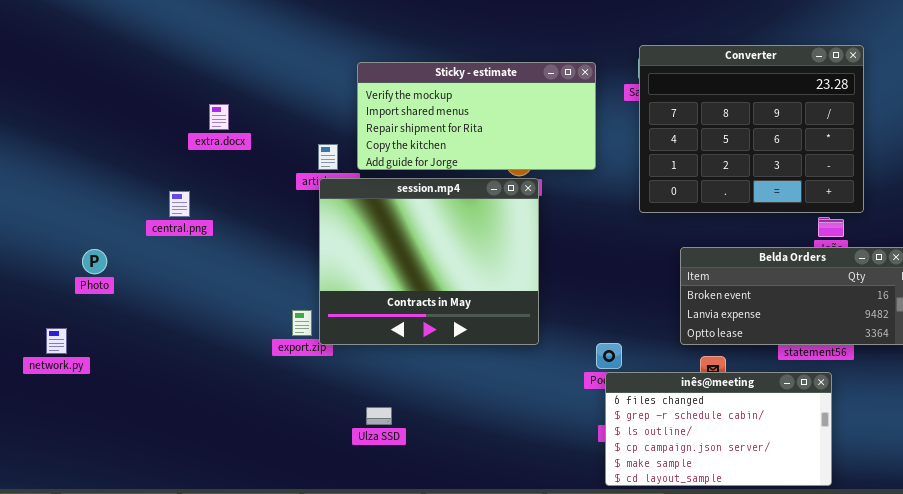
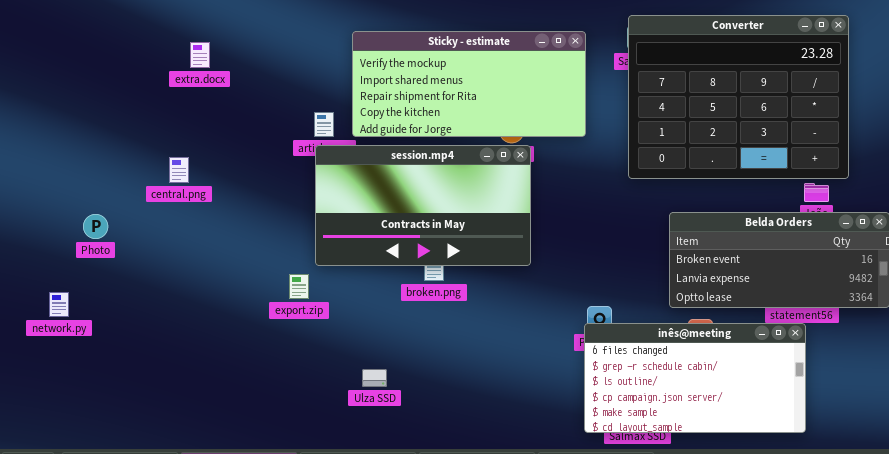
extra.docx: [209,104,229,130] -> [190,42,210,68], moved
session.mp4: [319,178,539,345] -> [315,145,531,266], resized
inês@meeting: [605,372,832,486] -> [584,323,806,433], moved

